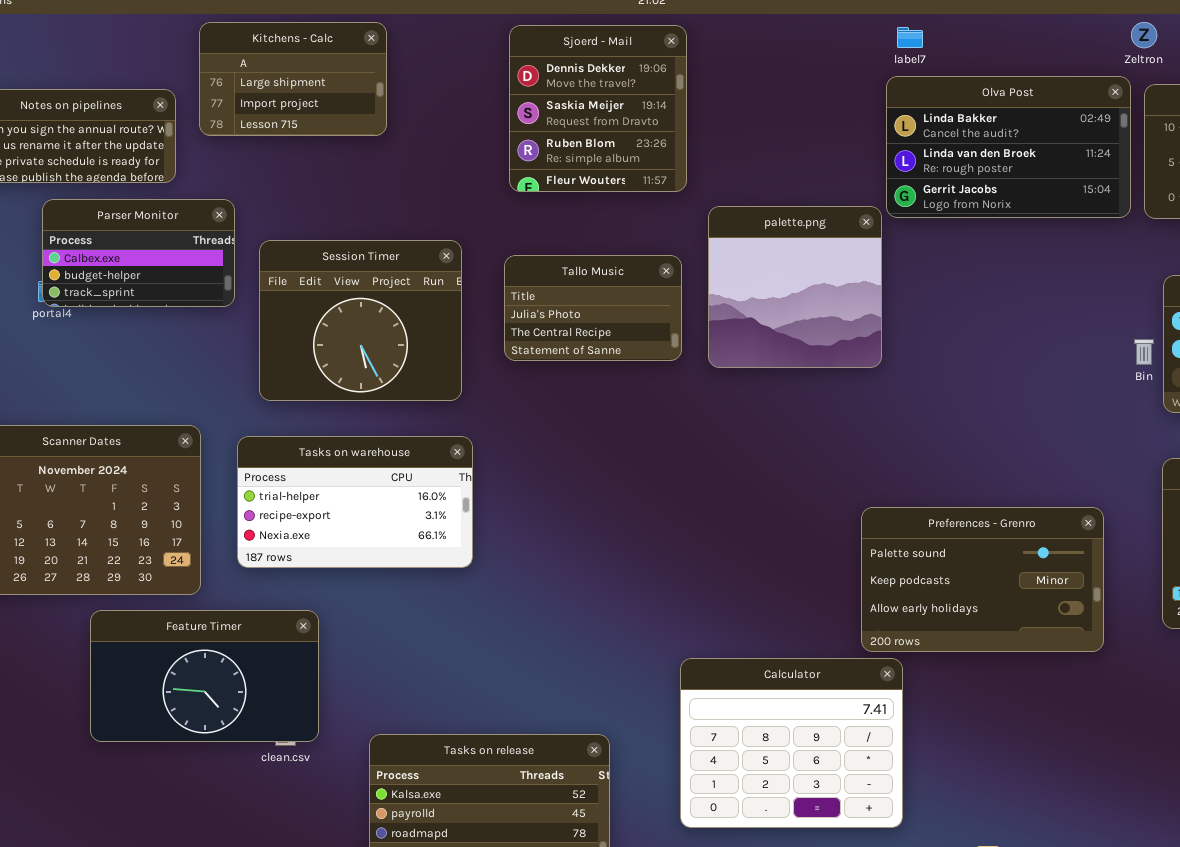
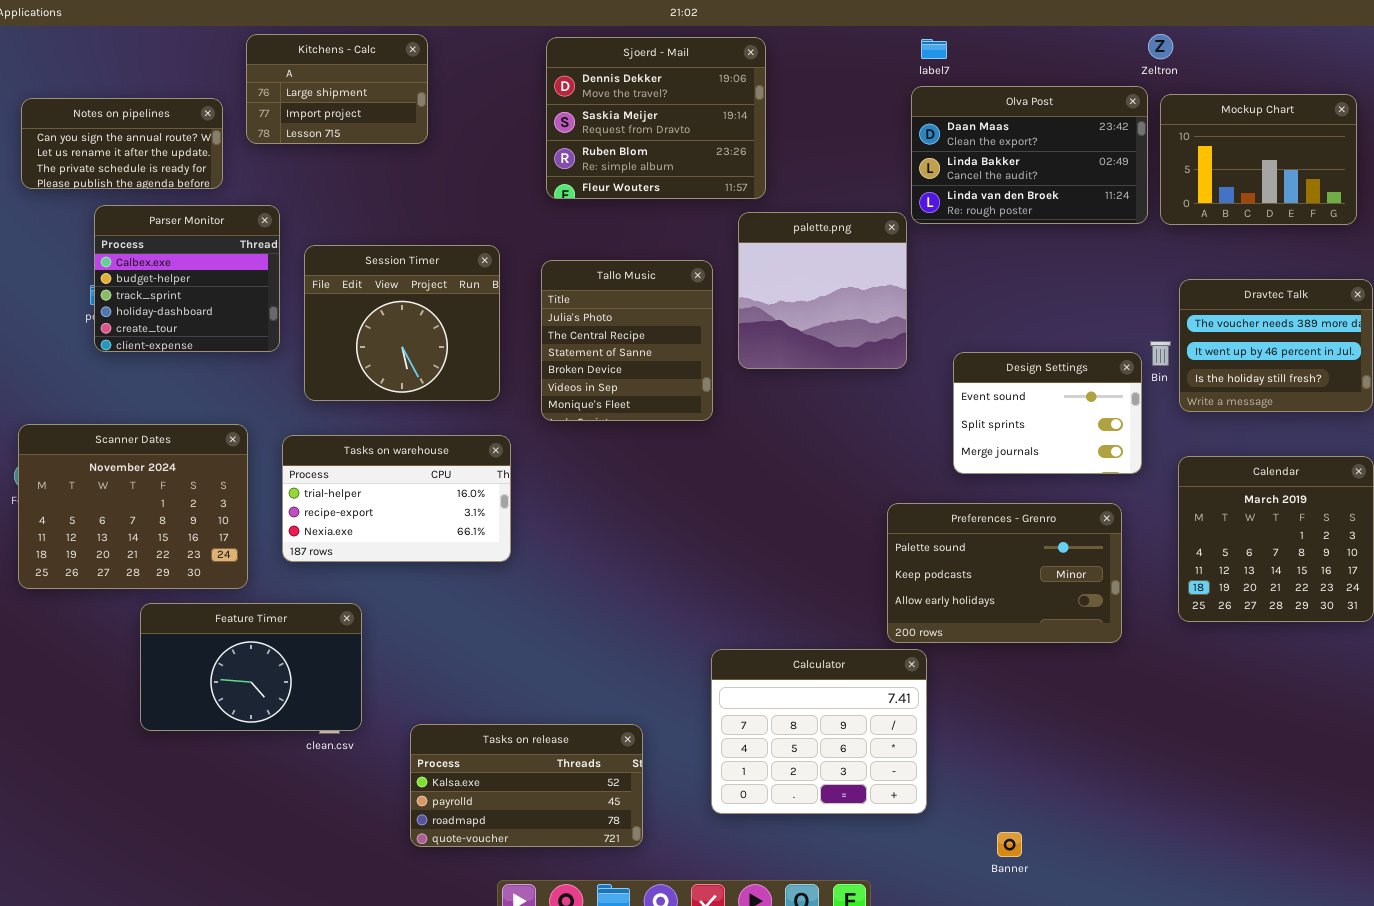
Sjoerd - Mail: [509,25,687,192] -> [546,37,766,199], resized
Olva Post: [886,76,1131,218] -> [911,86,1148,224], scrolled up 1 row
Parser Monitor: [42,199,235,307] -> [94,205,280,352], resized
Tallo Music: [504,255,682,361] -> [541,260,713,421], resized
Design Settings: none -> [953,352,1142,474], opened

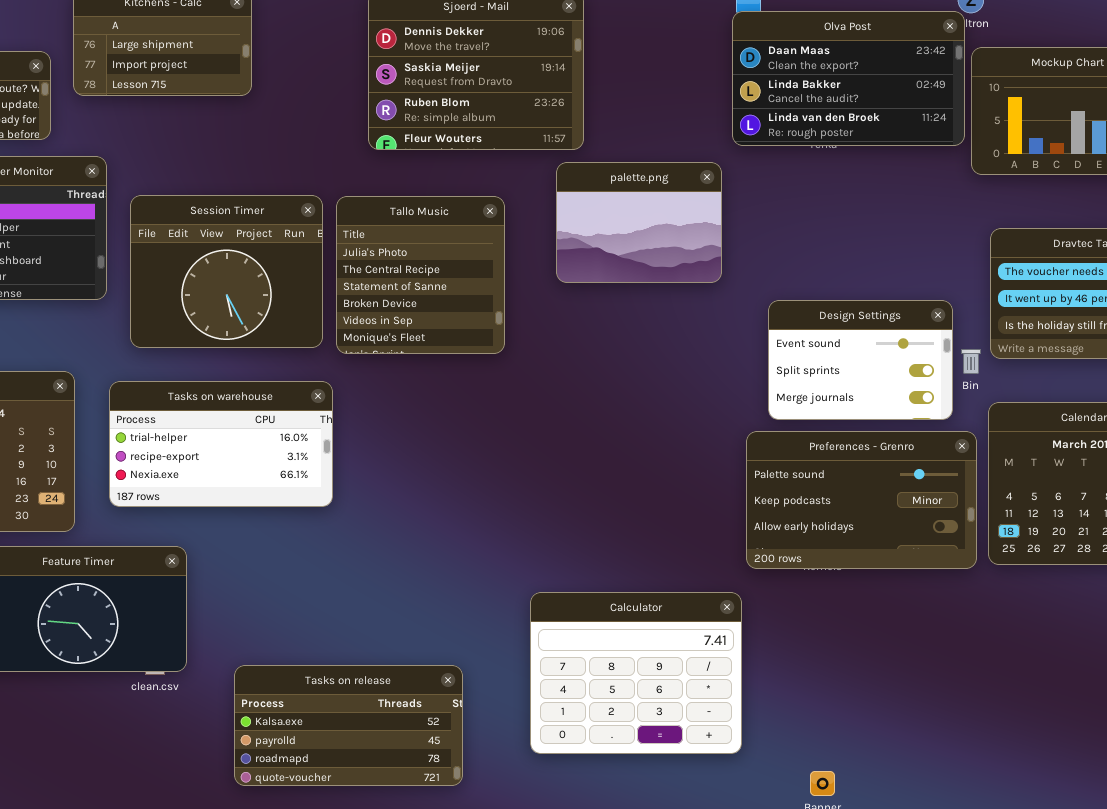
Olva Post: [911,86,1148,224] -> [732,11,965,146], moved
palette.png: [738,212,907,369] -> [556,162,722,283], resized
Tallo Music: [541,260,713,421] -> [336,196,505,354], moved
Bin: [1150,341,1171,366] -> [961,349,981,374], moved
Preferences - Grenro: [887,503,1122,643] -> [746,431,977,569], moved

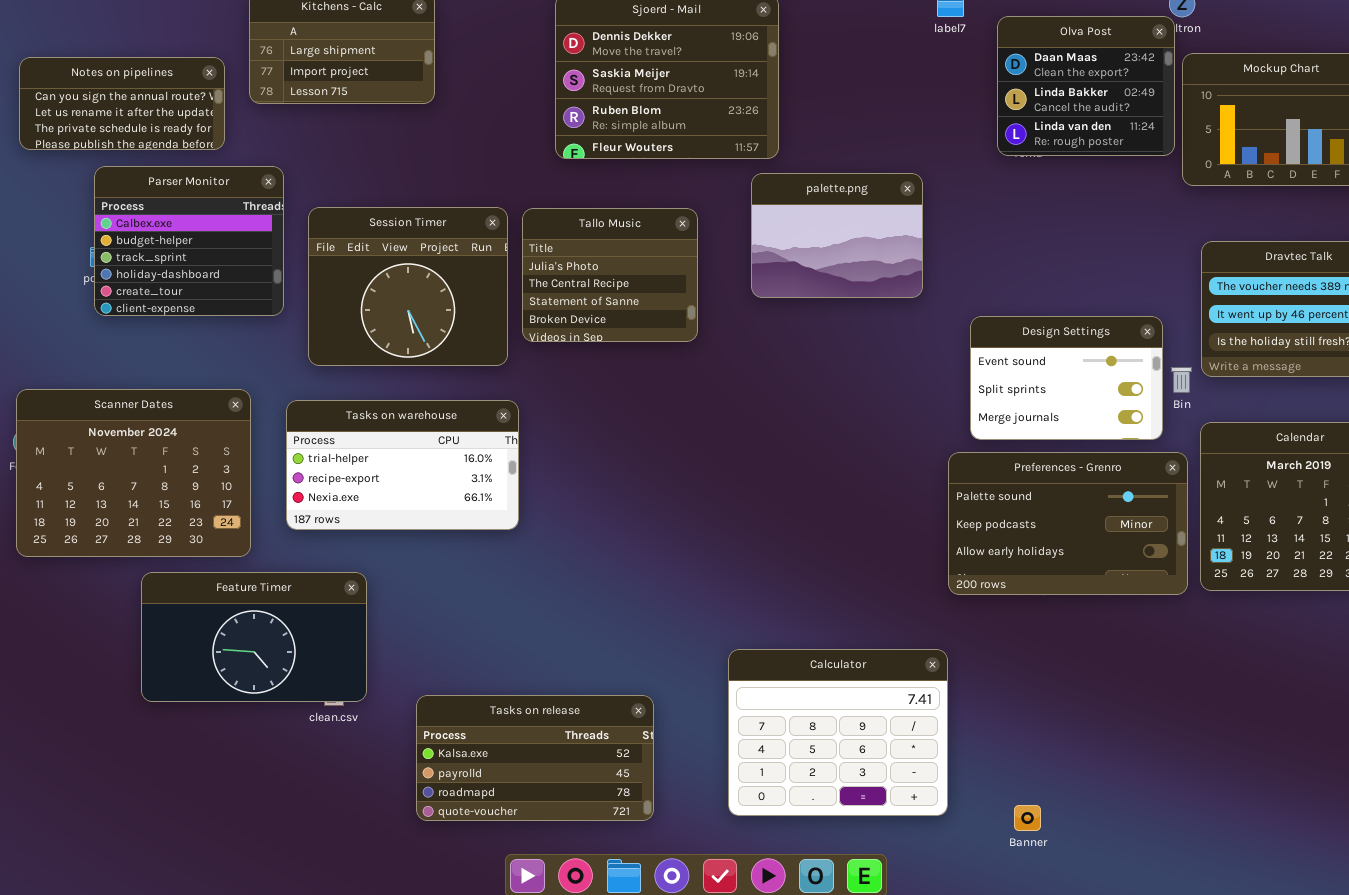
Olva Post: [732,11,965,146] -> [997,16,1175,156], resized
Tallo Music: [336,196,505,354] -> [522,208,698,342], resized
Calculator: [530,592,742,754] -> [728,649,948,816], moved

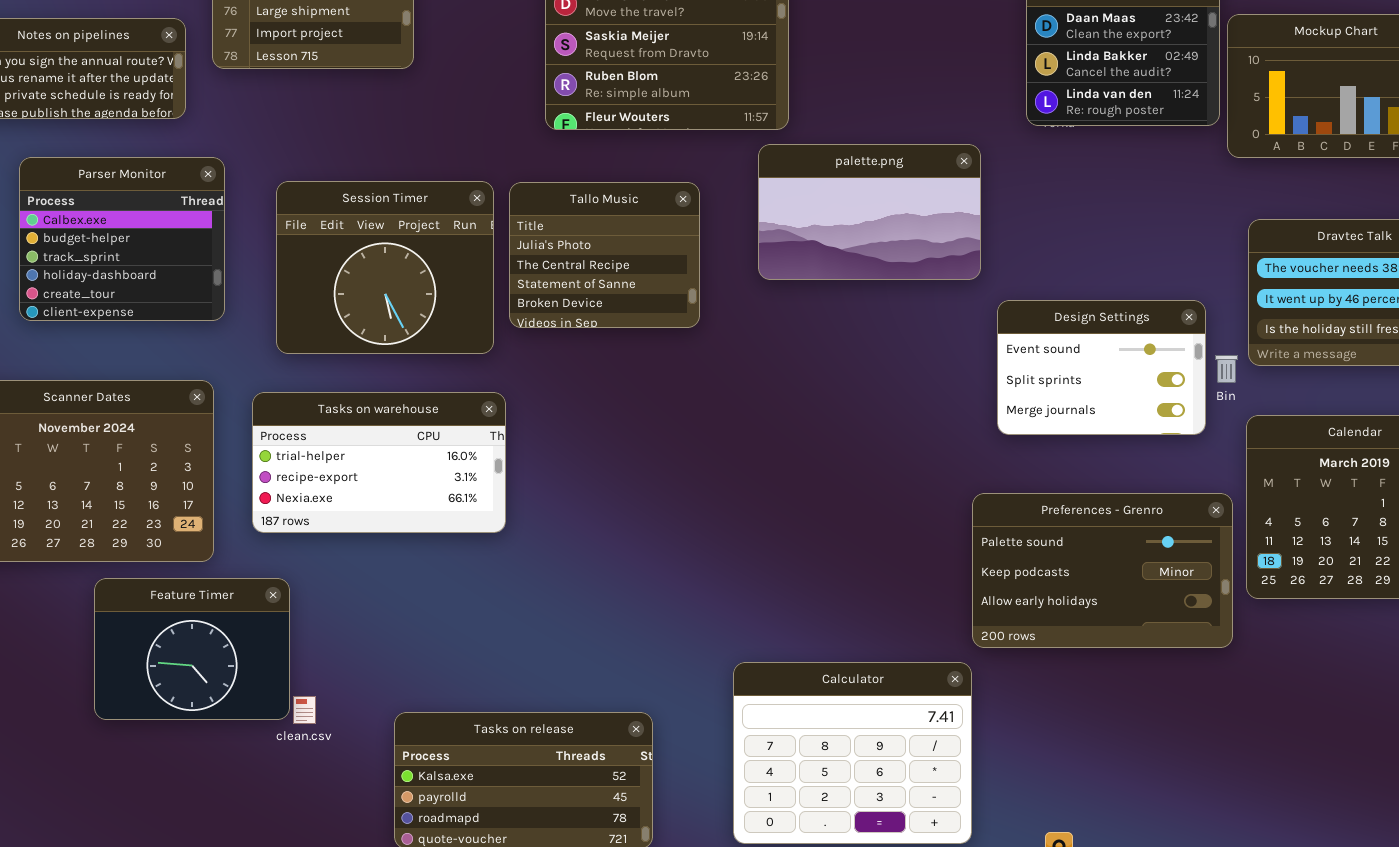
Parser Monitor: [94,166,284,316] -> [19,157,225,321], moved
palette.png: [751,173,923,298] -> [758,144,981,280], resized
Preferences - Grenro: [948,452,1188,595] -> [972,493,1233,648], moved
Feature Timer: [141,572,367,702] -> [94,578,290,720], resized

